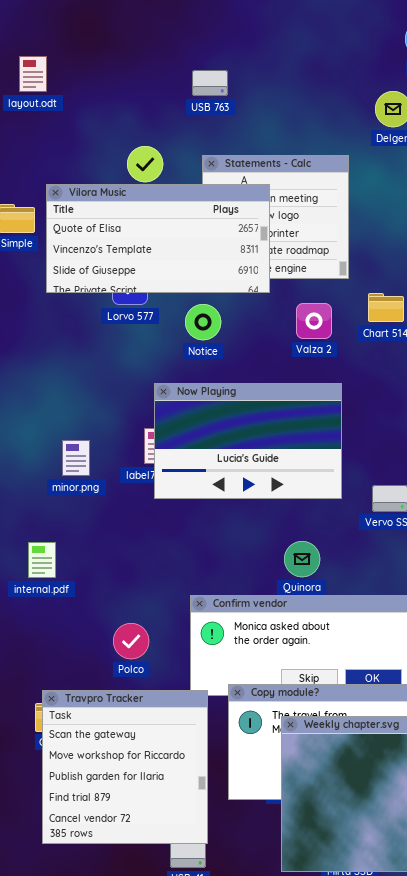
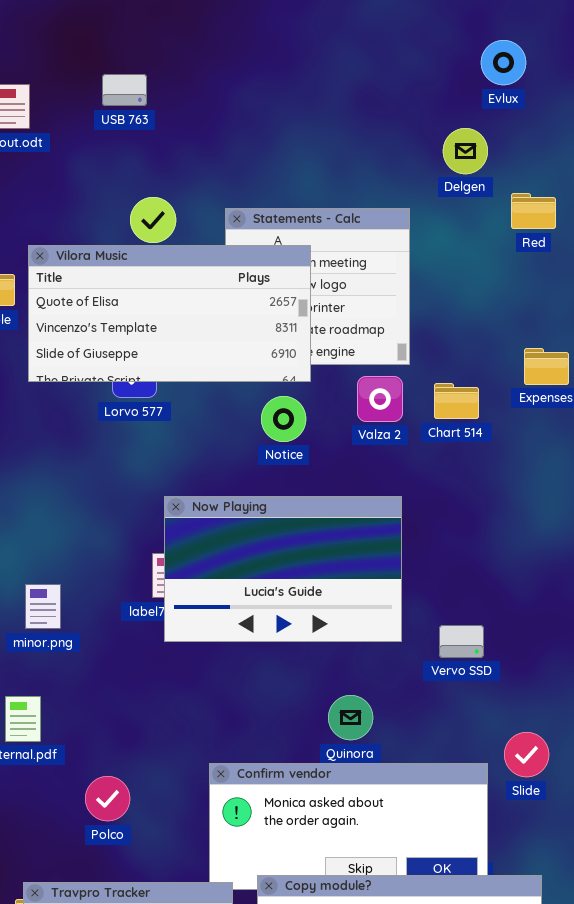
USB 763: [192,70,228,96] -> [102,74,147,106], moved
Valza 2: [296,303,332,339] -> [357,376,403,422], moved
Notice: [185,304,221,340] -> [261,396,306,442], moved
minor.png: [62,440,90,476] -> [25,584,61,629], moved
Polco: [113,623,149,659] -> [85,776,130,821], moved

